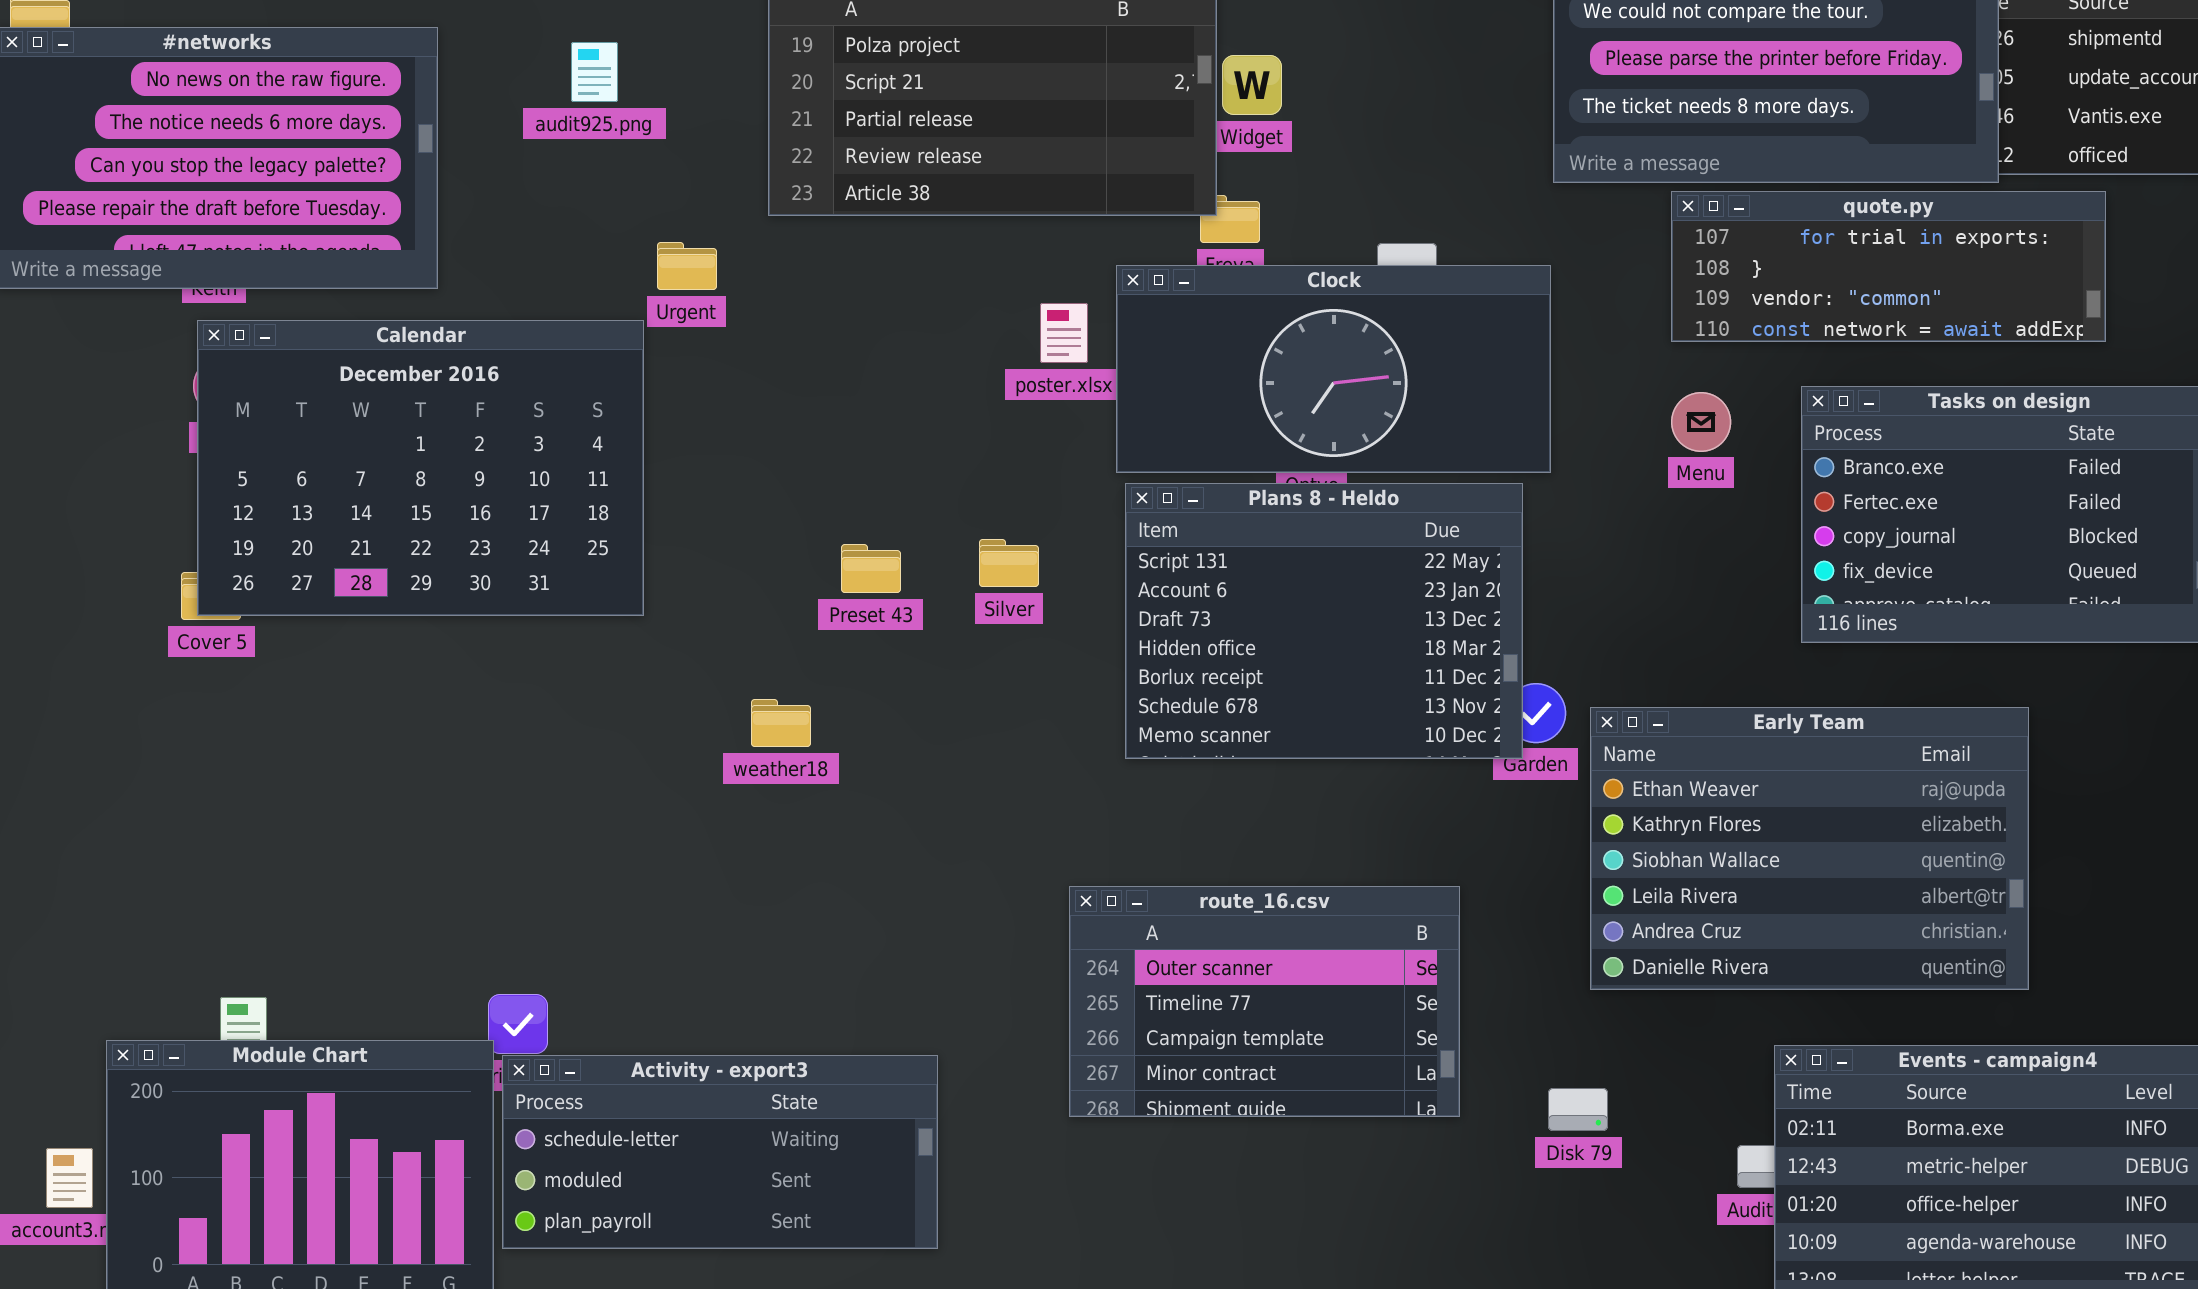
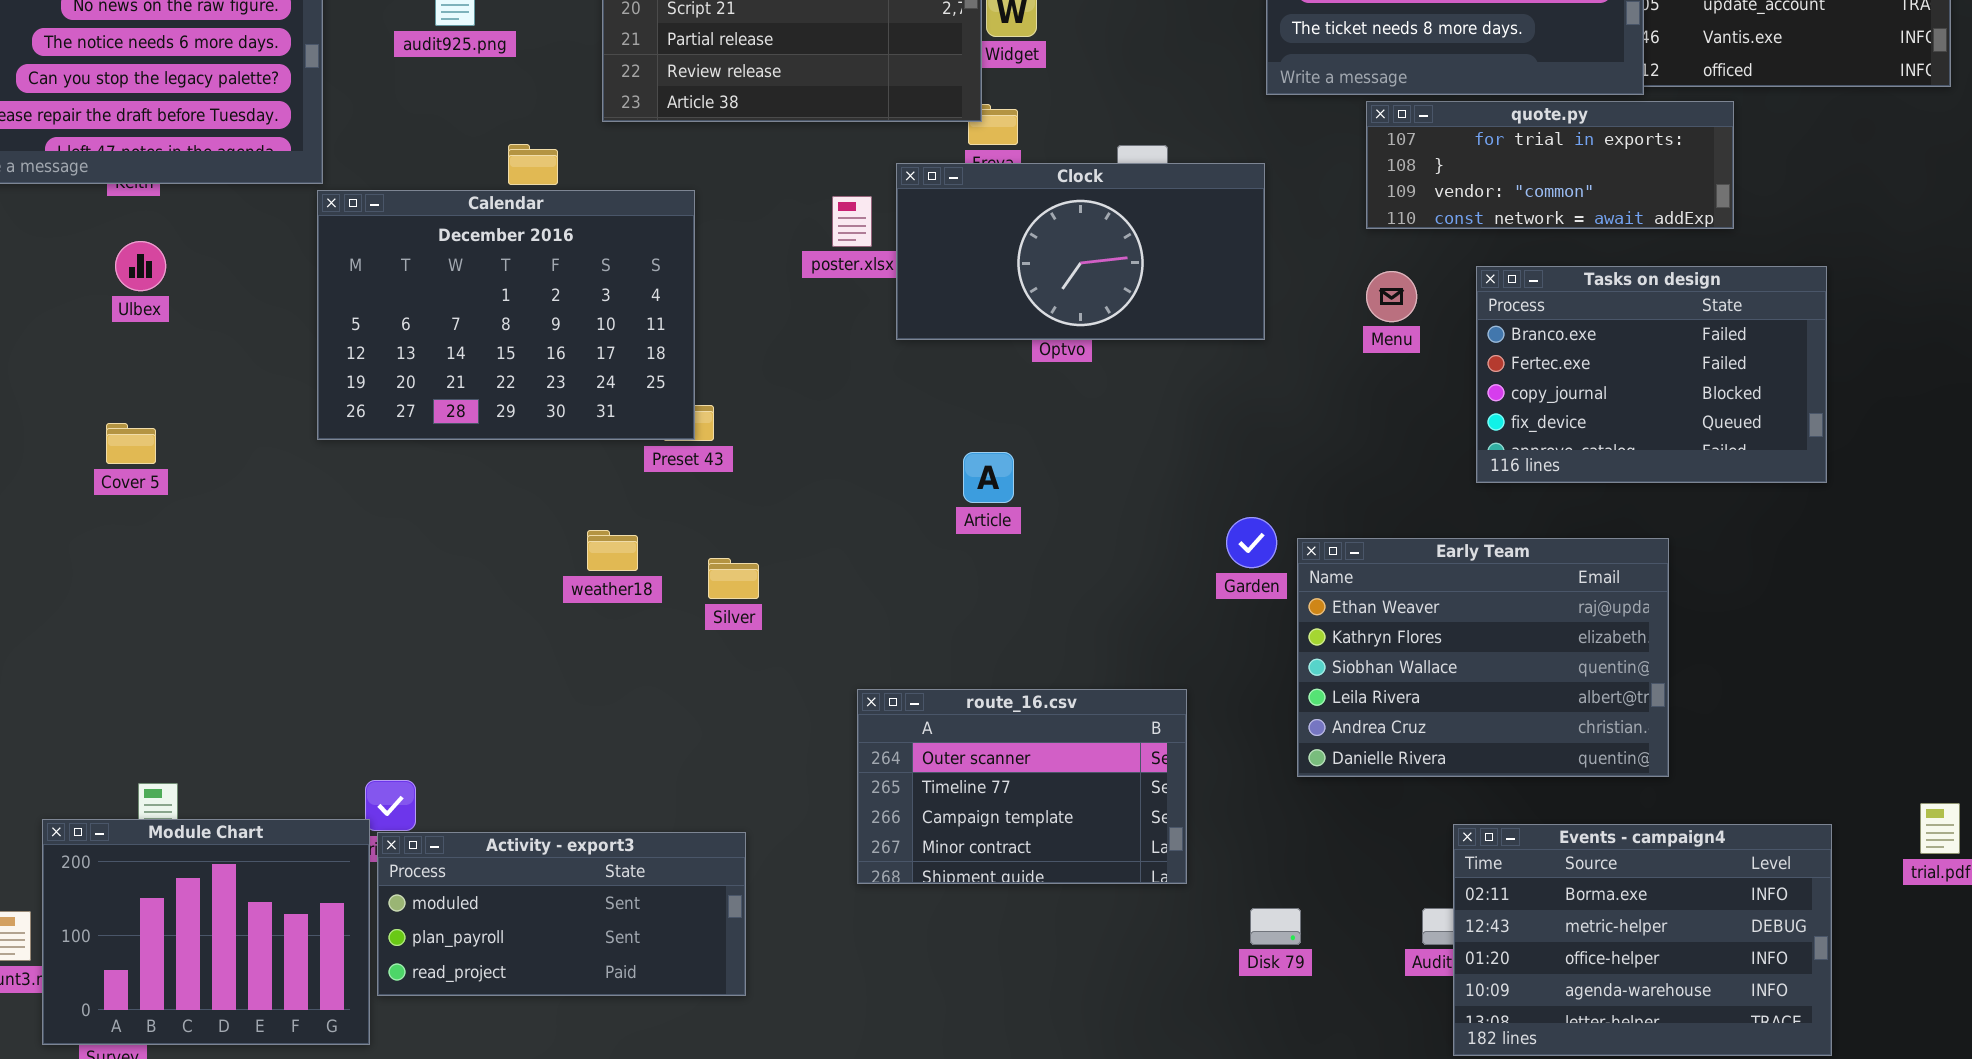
Calendar: [197,320,644,616] -> [317,190,695,440], moved
Plans 8 - Heldo: [1125,483,1523,759] -> none, closed
Silver: [979,539,1039,587] -> [708,558,759,599], moved
Activity - export3: [502,1055,938,1249] -> [377,832,746,996], scrolled down 1 row
Disk 79: [1548,1088,1608,1131] -> [1250,908,1301,945], moved

